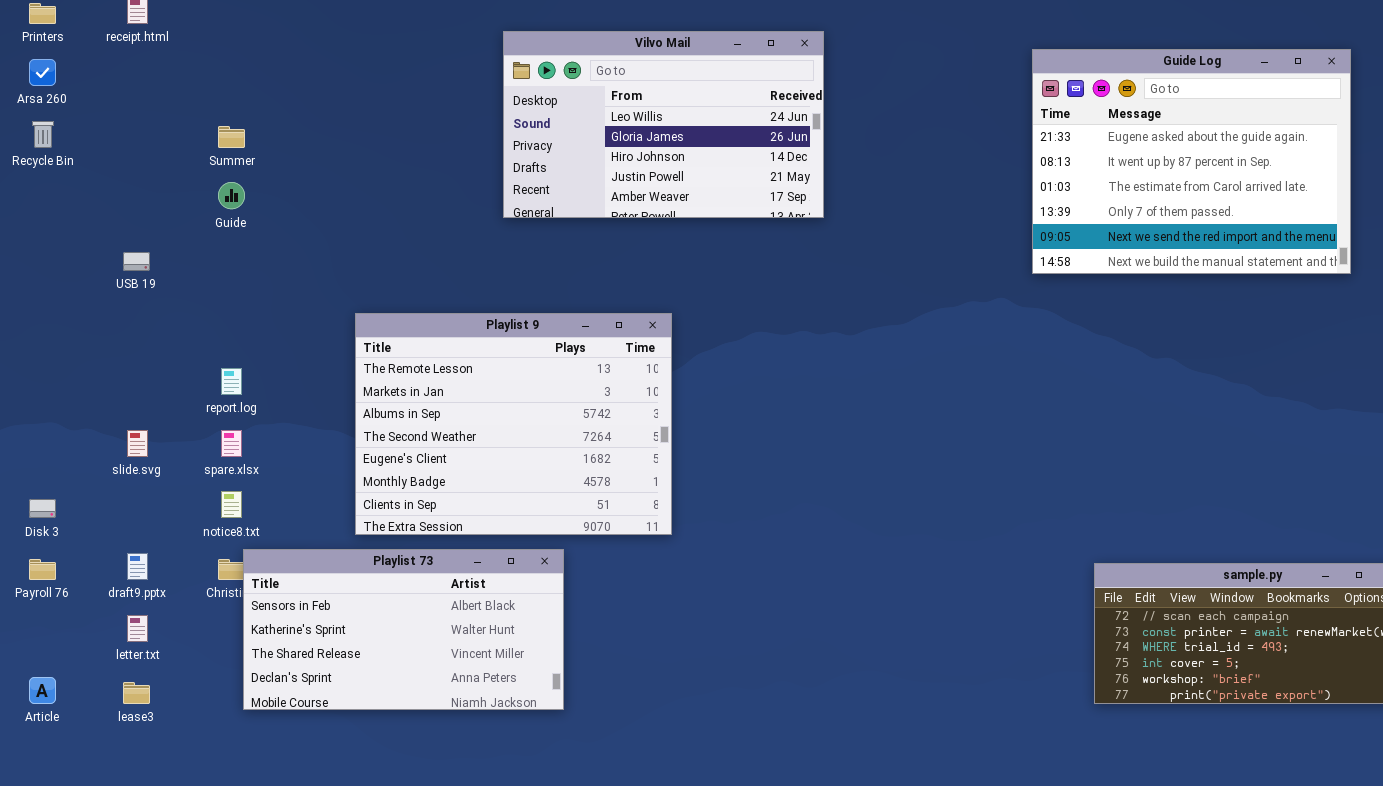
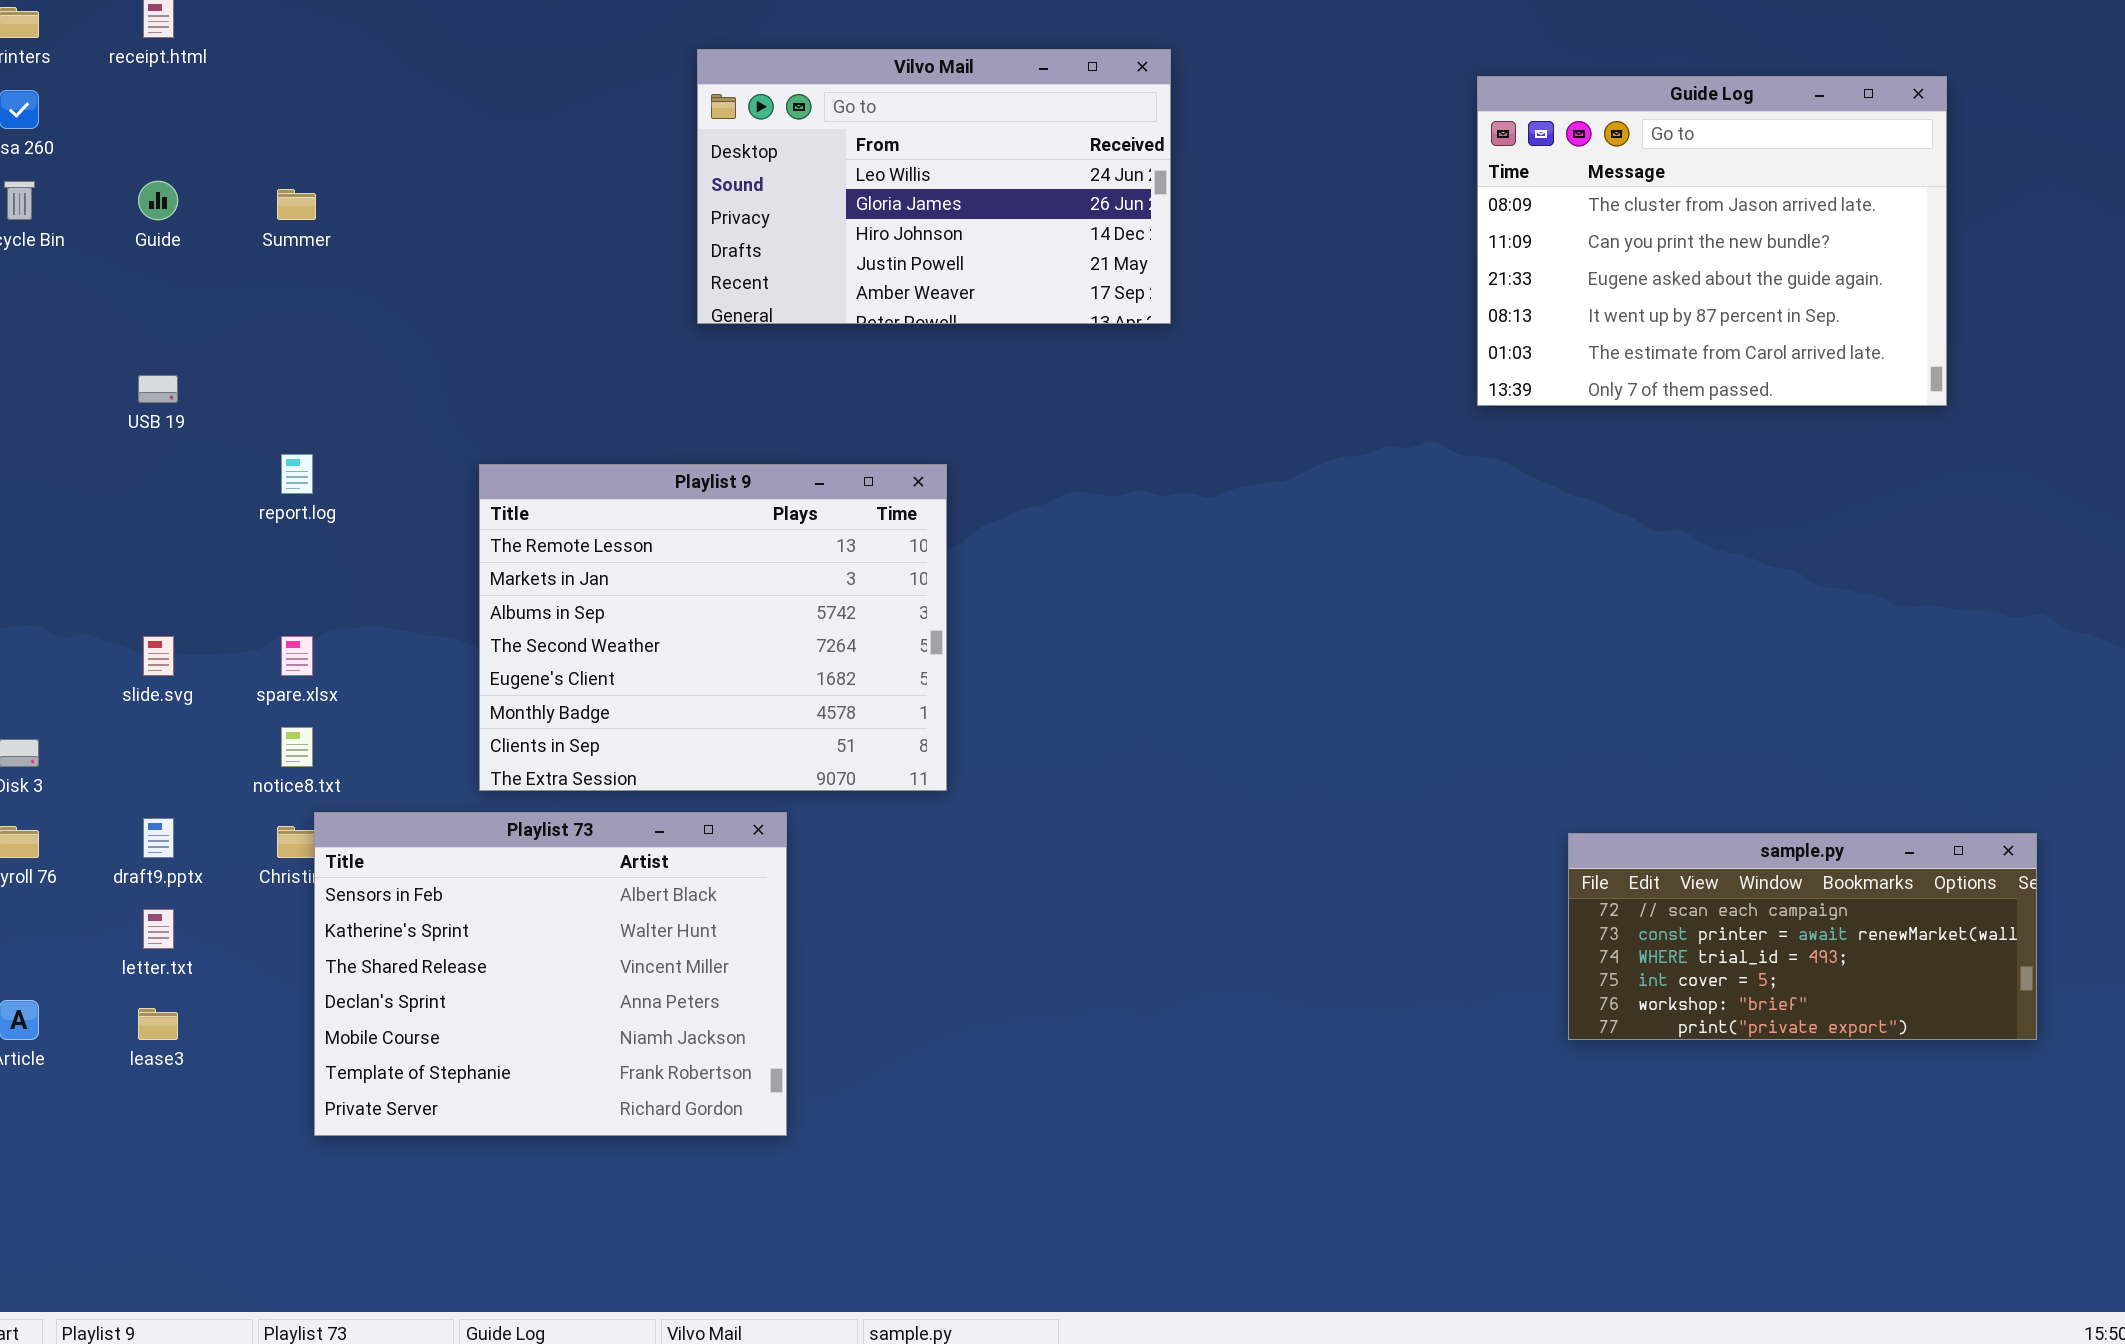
Guide Log: [1032,49,1351,274] -> [1477,76,1947,406], scrolled up 2 rows
Guide: [218,182,245,209] -> [138,181,178,220], moved
report.log: [221,368,242,395] -> [281,454,313,494], moved
Playlist 73: [243,549,564,710] -> [314,812,787,1136], resized

